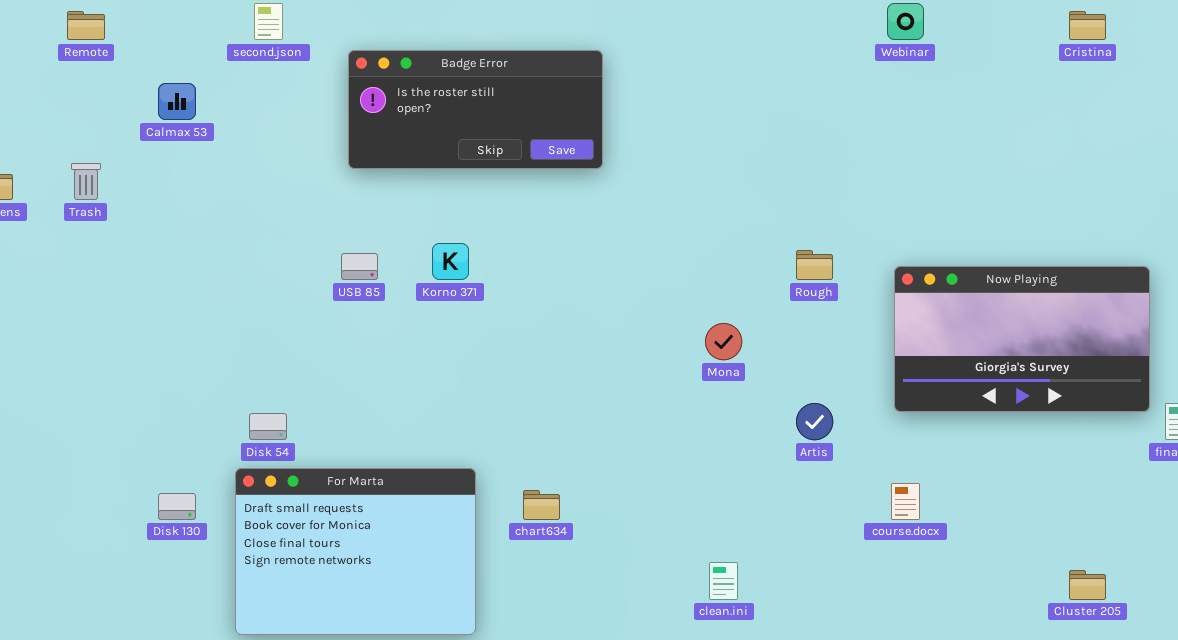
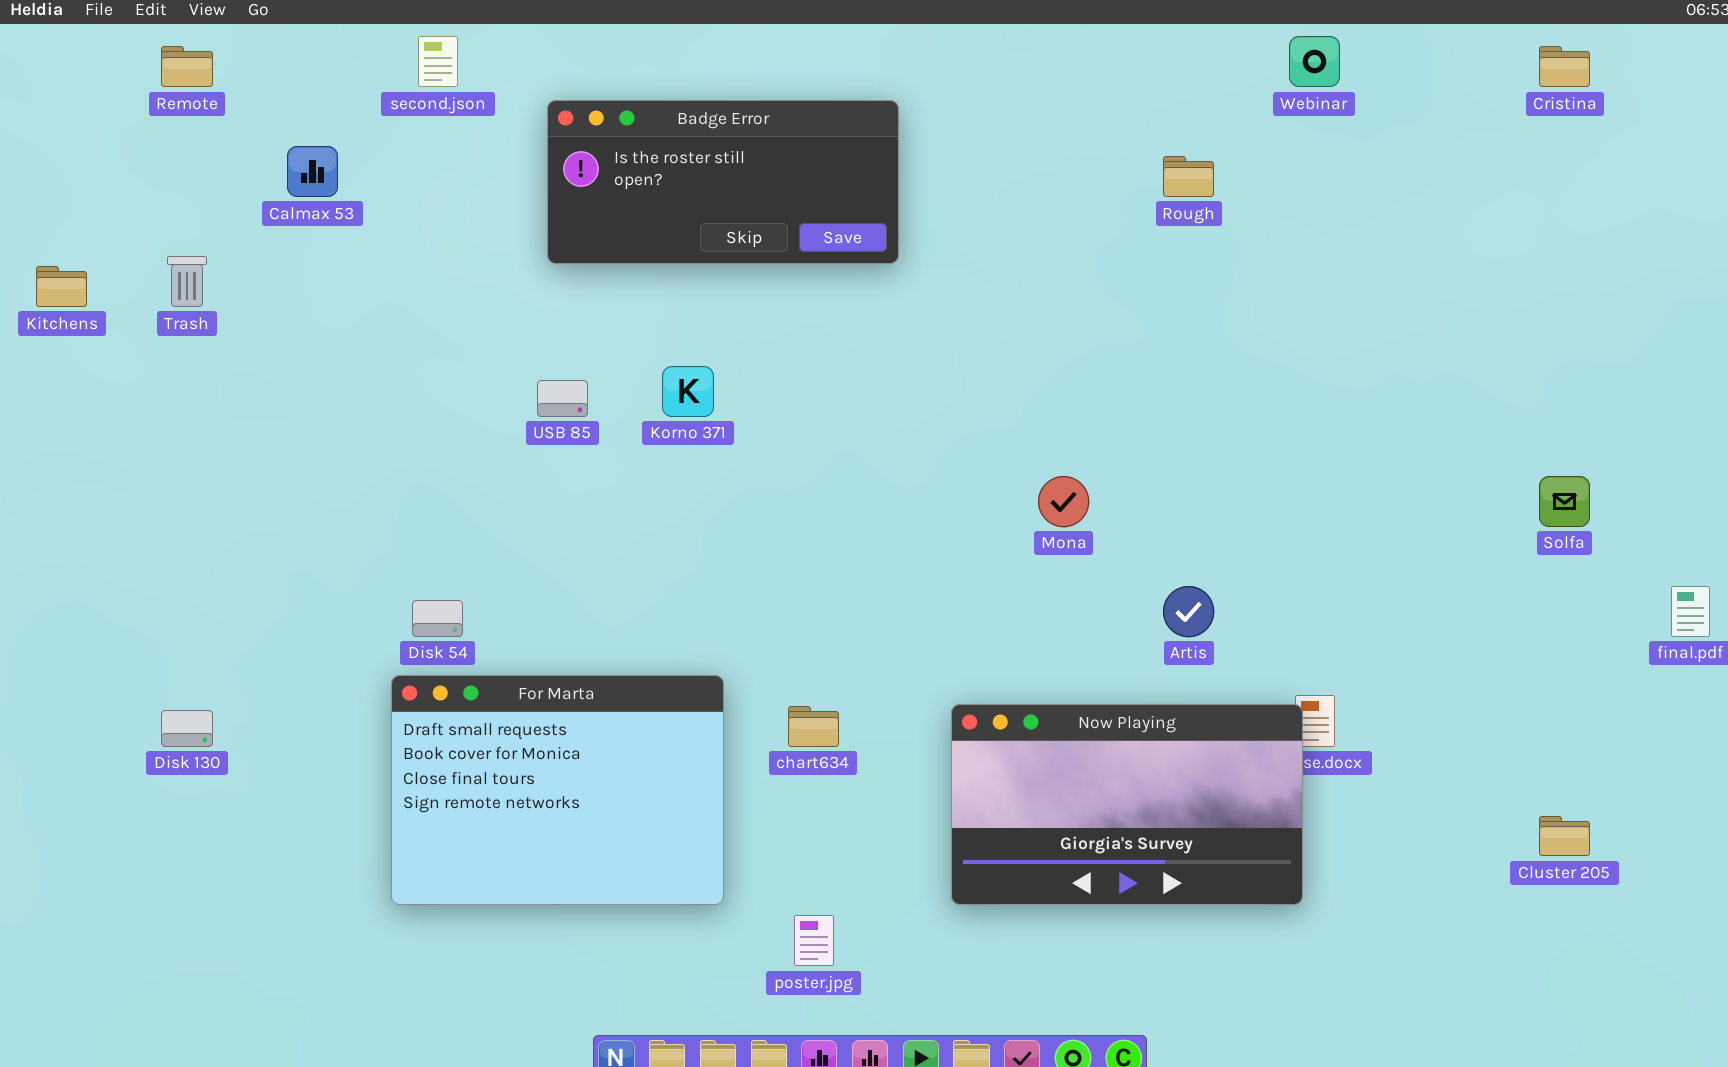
Rough: [796,250,833,280] -> [1163,156,1214,197], moved
Now Playing: [894,266,1150,412] -> [951,704,1303,905], moved
Disk 130: [158,493,196,520] -> [161,710,213,747], moved

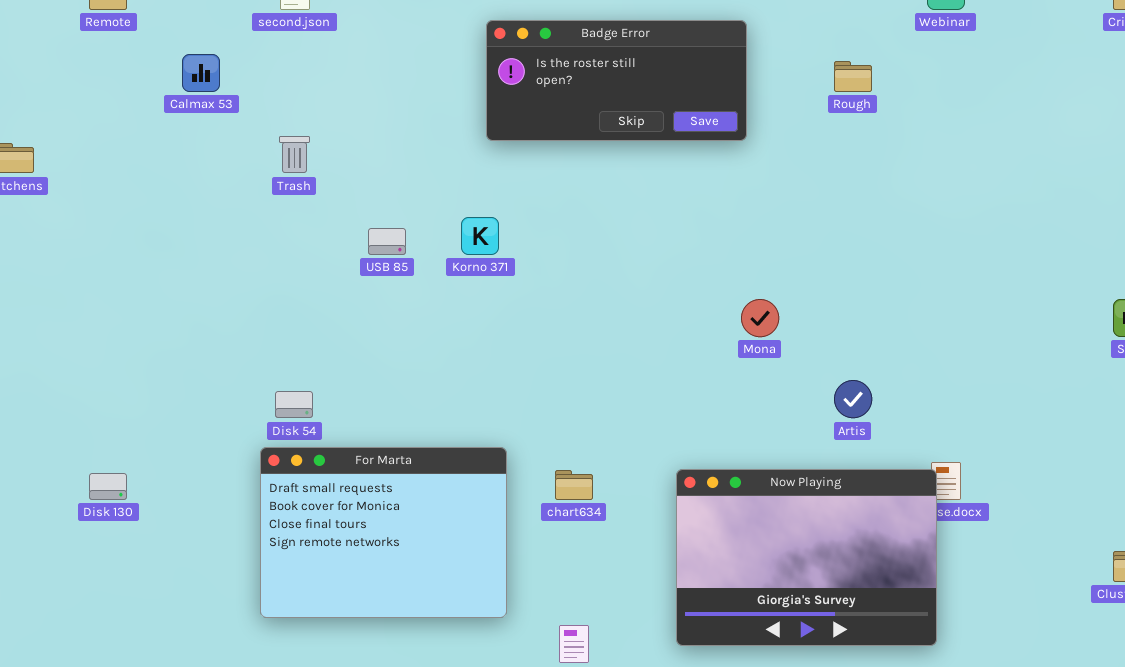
Badge Error: [547,100,899,264] -> [486,20,747,141], moved
Trash: [167,256,207,307] -> [279,136,310,173], moved
Now Playing: [951,704,1303,905] -> [676,469,937,646], resized

